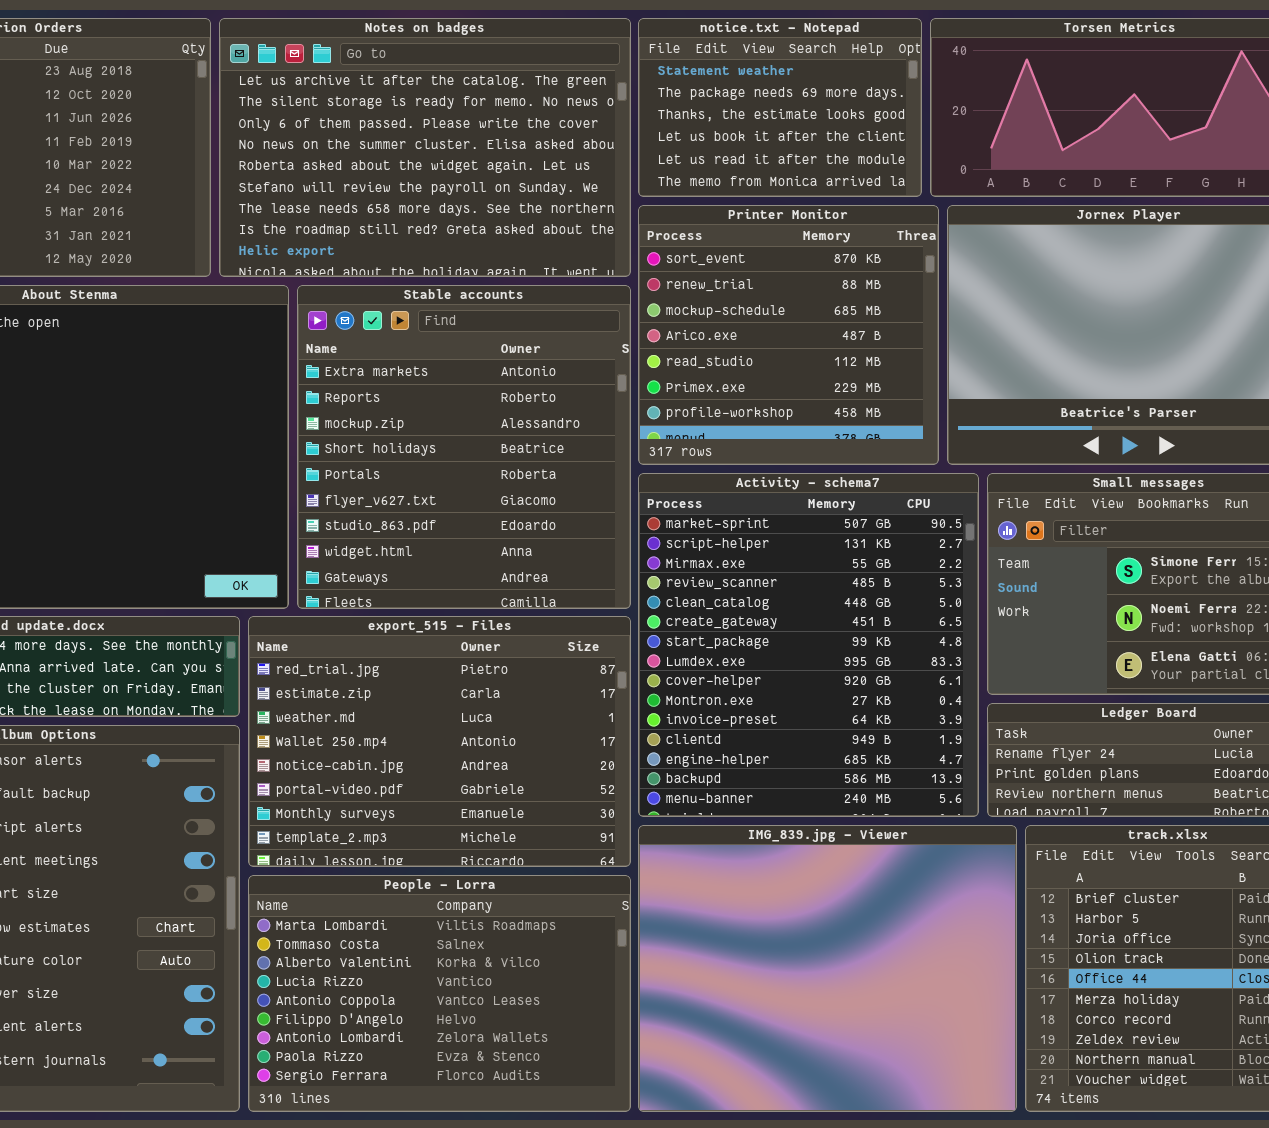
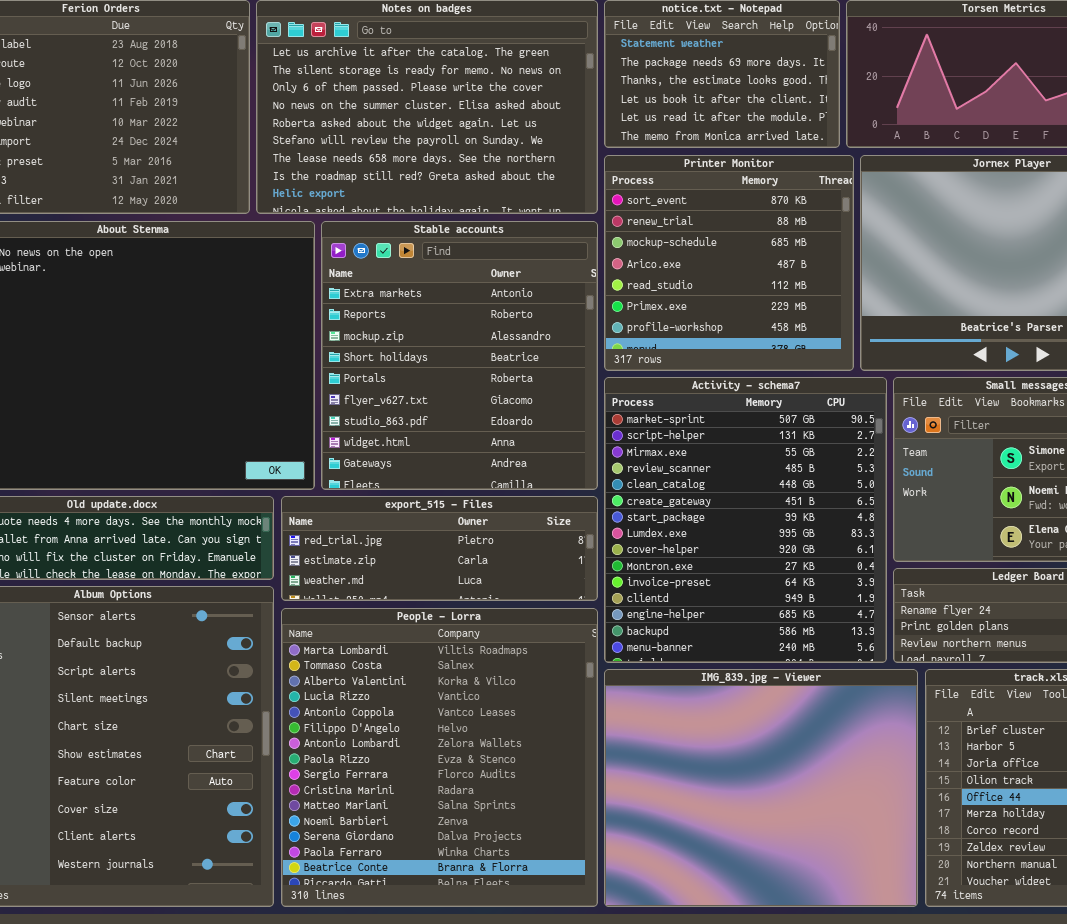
export_515 - Files: [248,616,631,867] -> [281,496,598,601], resized
People - Lorra: [248,875,631,1112] -> [281,608,598,907], resized

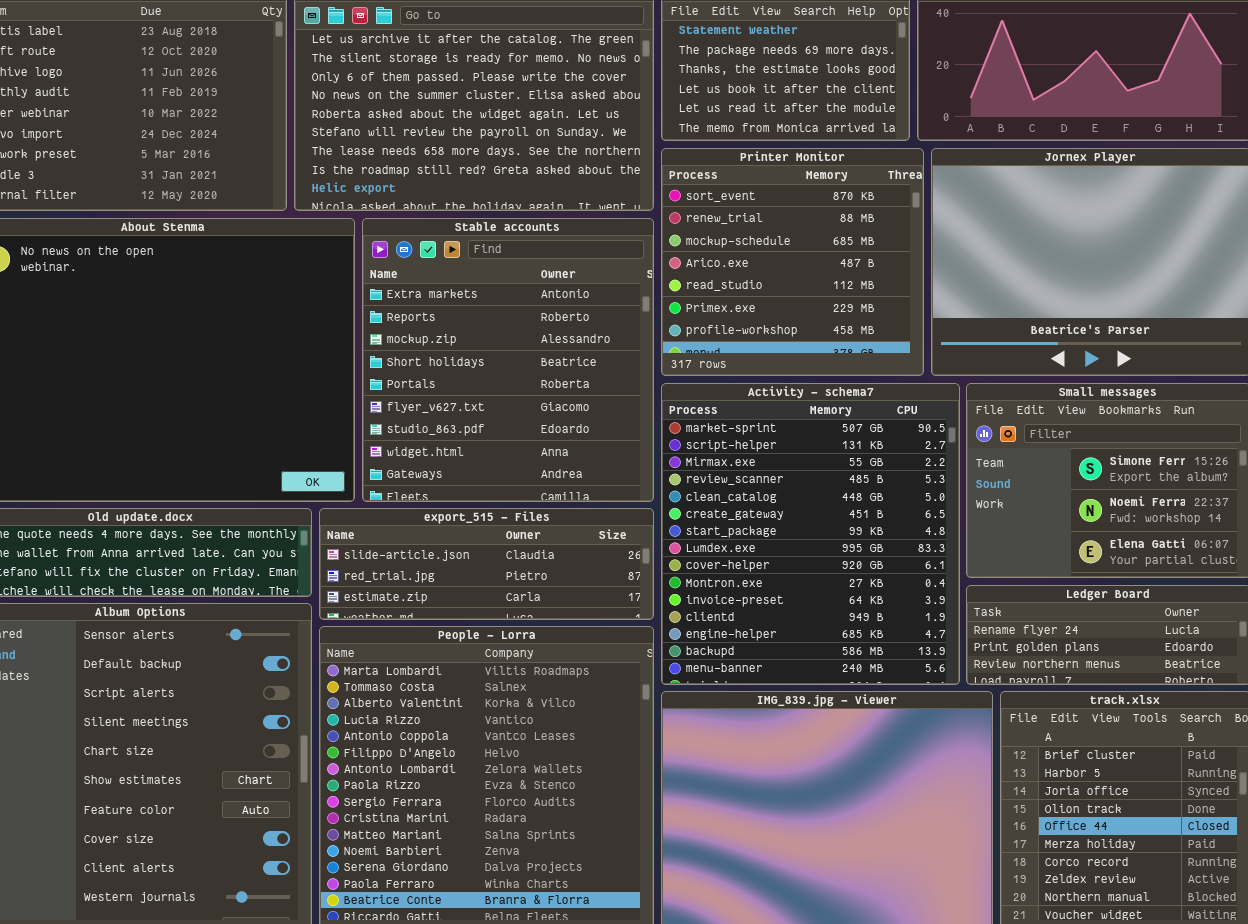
export_515 - Files: [281,496,598,601] -> [319,508,654,620], scrolled up 1 row

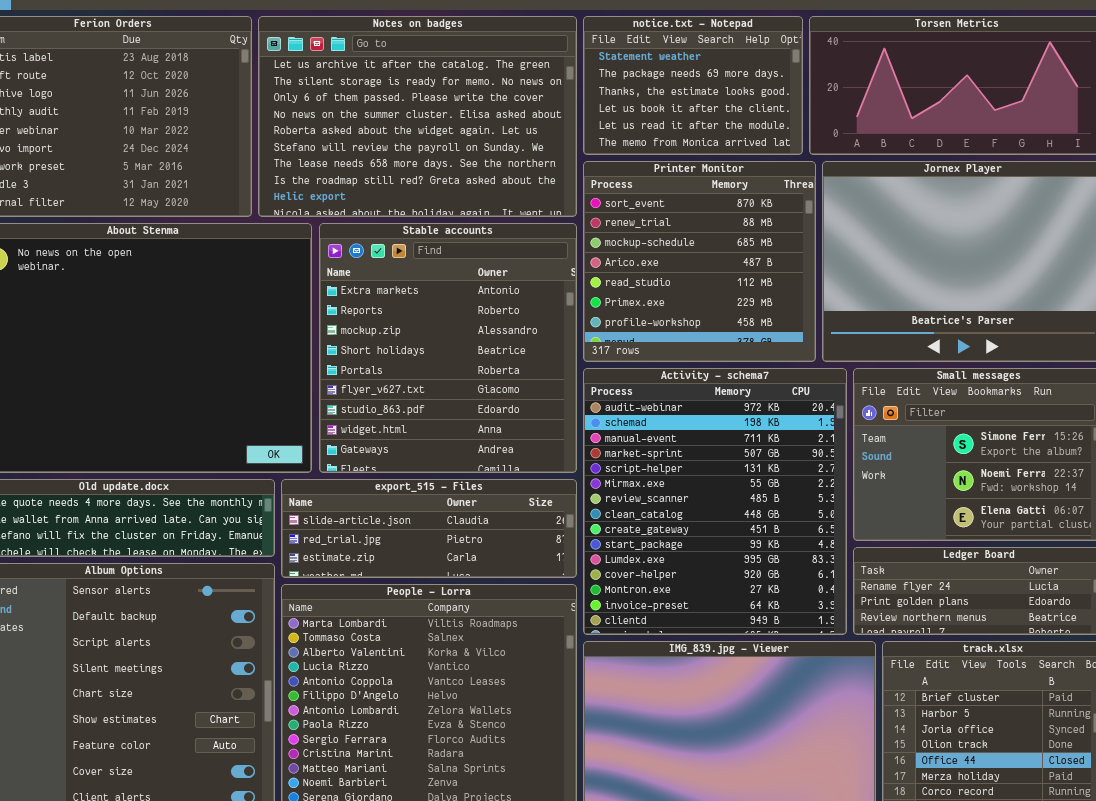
Activity - schema7: [661,383,960,685] -> [583,368,847,635], scrolled up 3 rows

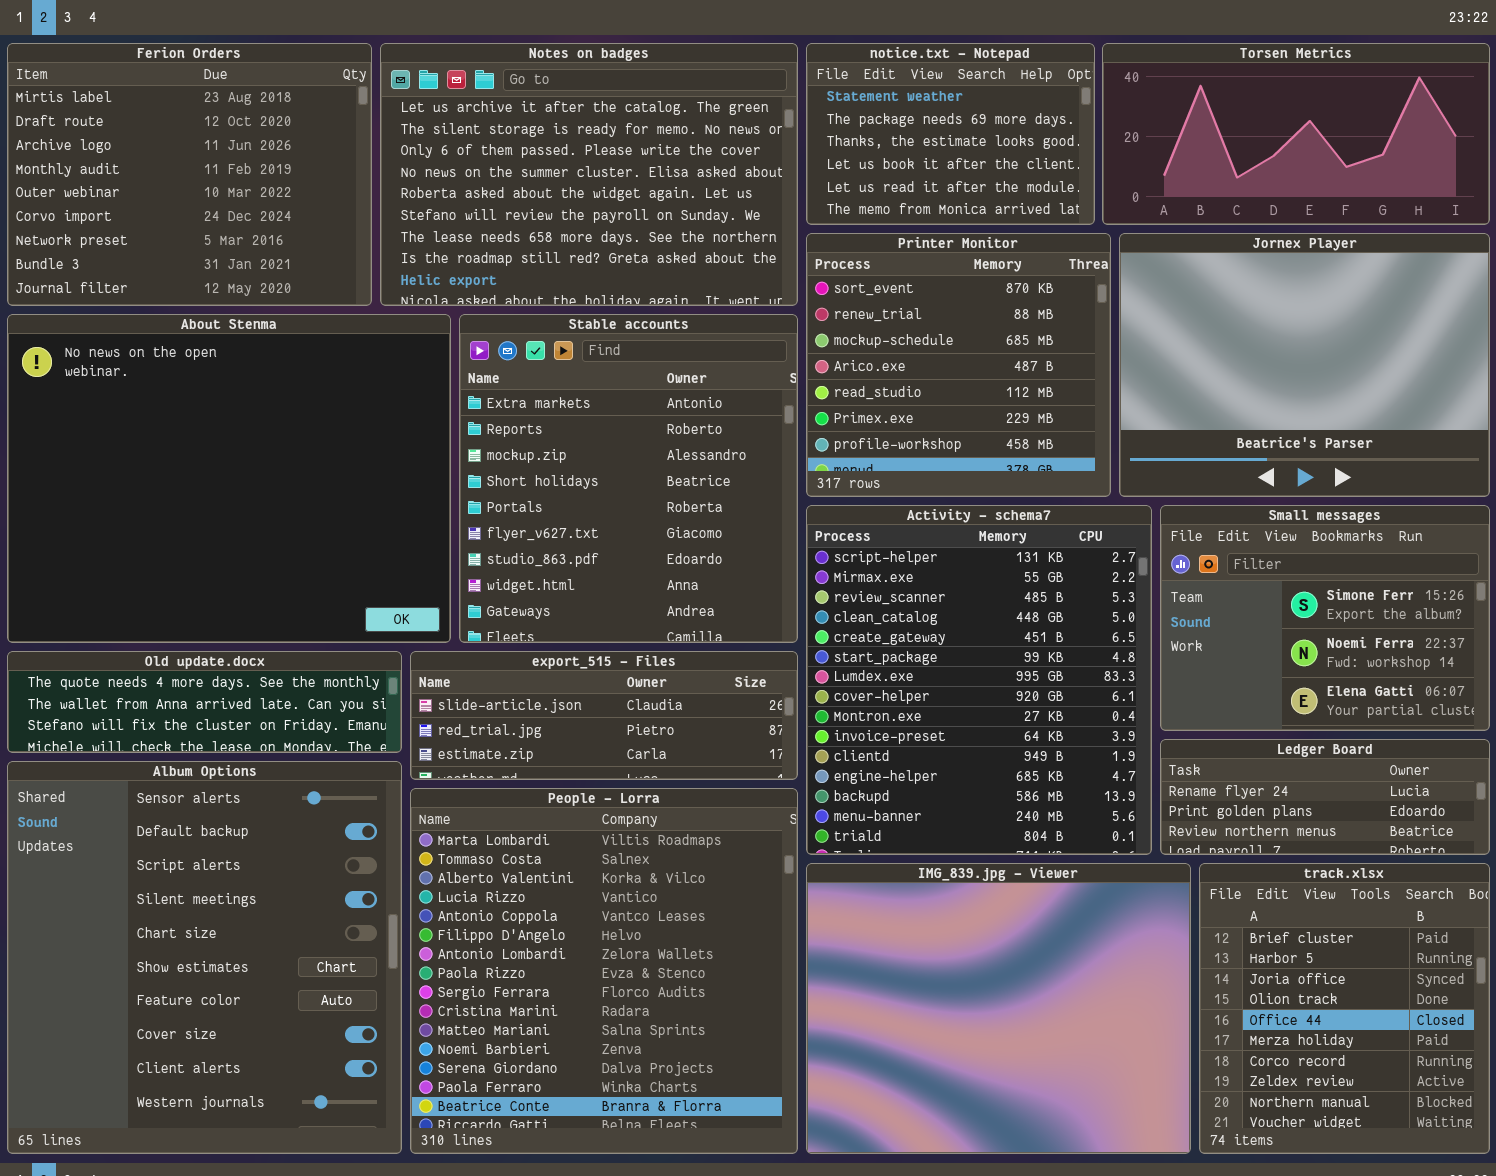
Activity - schema7: [583,368,847,635] -> [806,505,1152,855], scrolled down 4 rows

